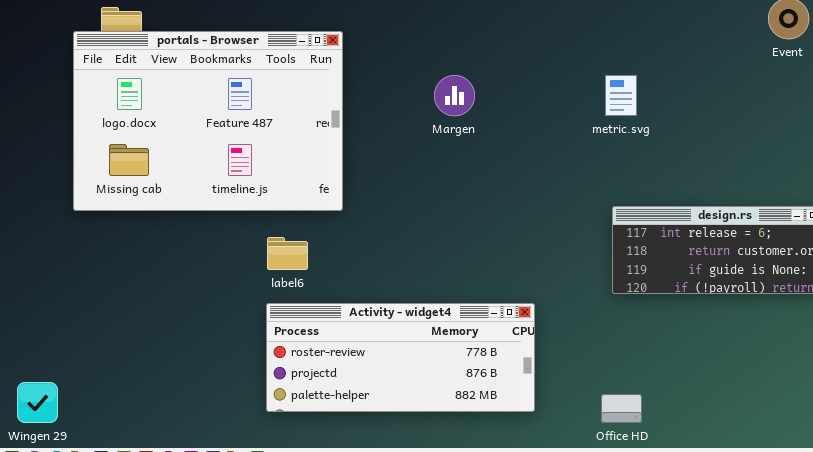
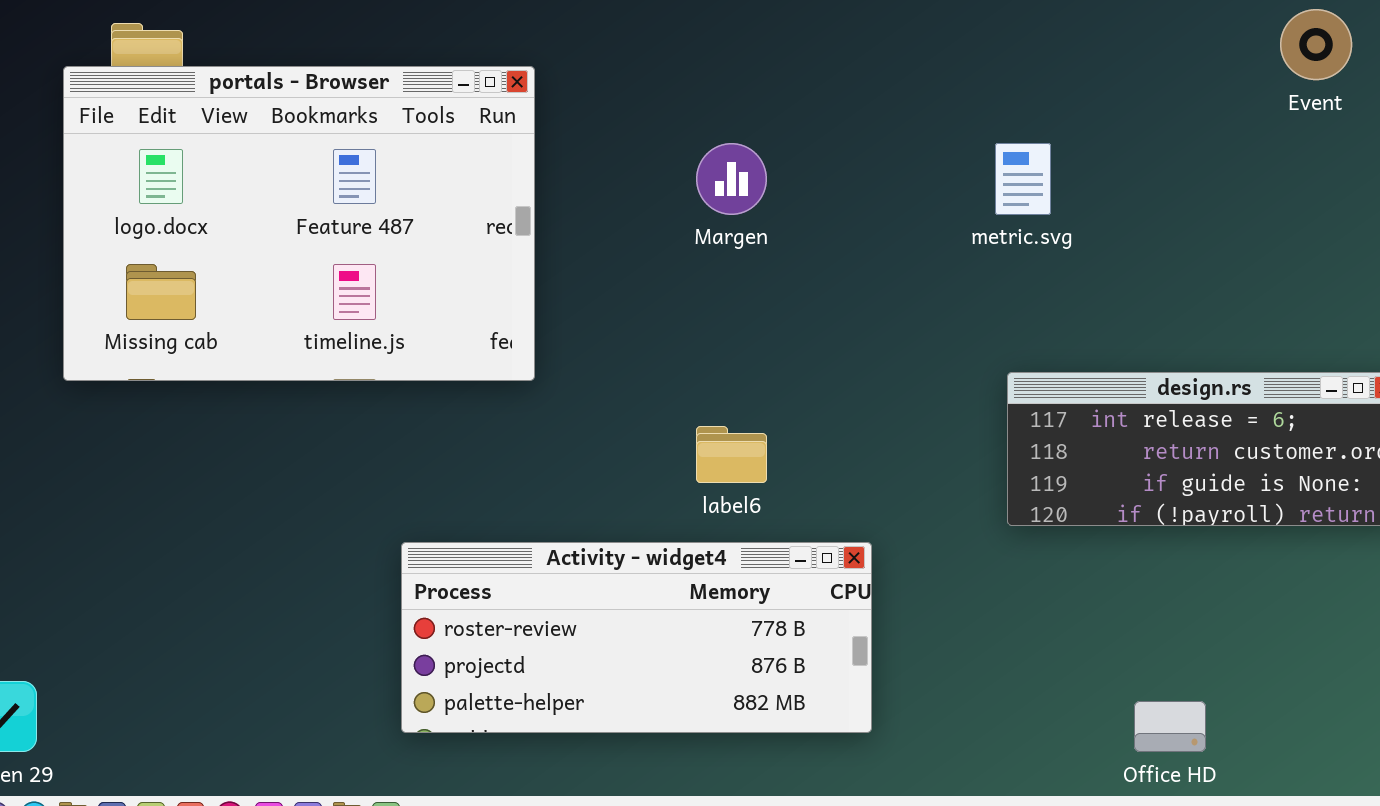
label6: [267,237,308,270] -> [696,426,767,483], moved
Office HD: [601,394,642,423] -> [1134,701,1206,752], moved

